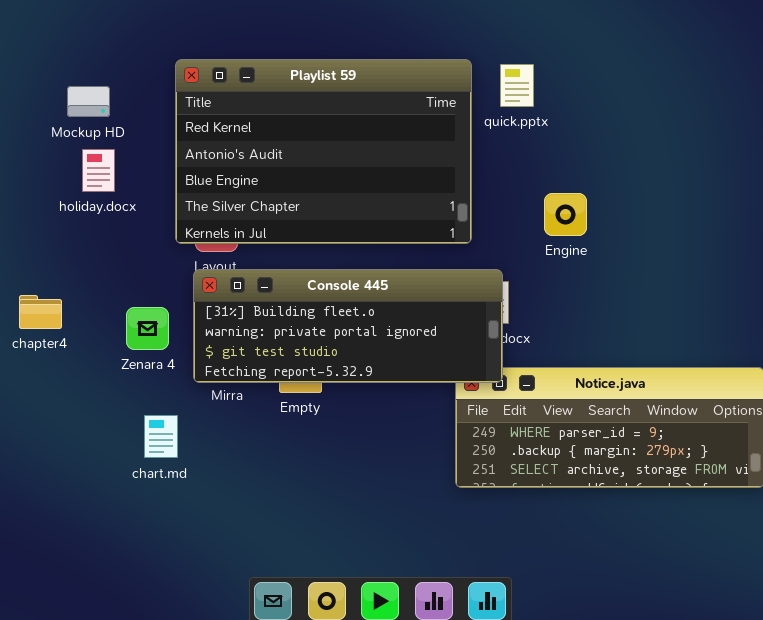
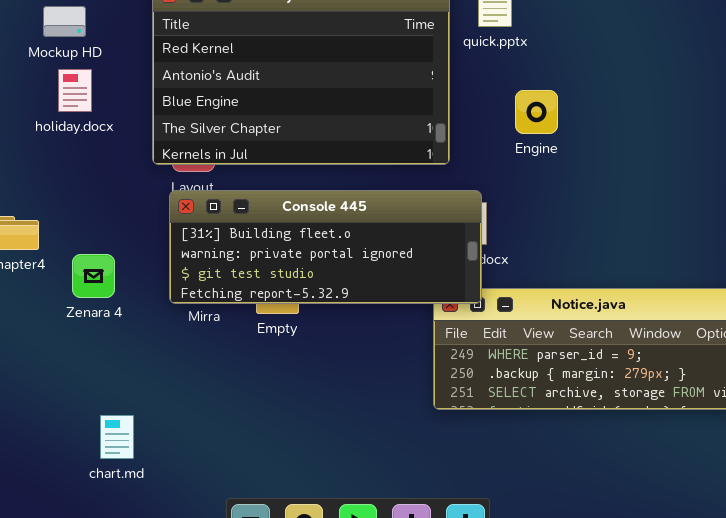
Engine: [544,193,587,236] -> [515,90,558,134], moved
Zenara 4: [126,307,169,350] -> [72,254,115,298], moved
chart.md: [144,415,178,458] -> [100,415,134,459], moved

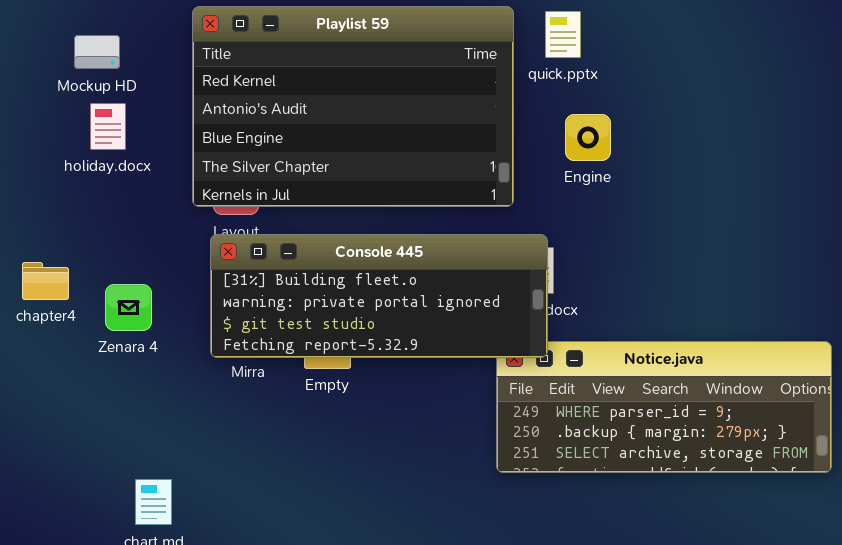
Engine: [515,90,558,134] -> [565,114,611,161], moved
Zenara 4: [72,254,115,298] -> [105,284,152,331], moved

